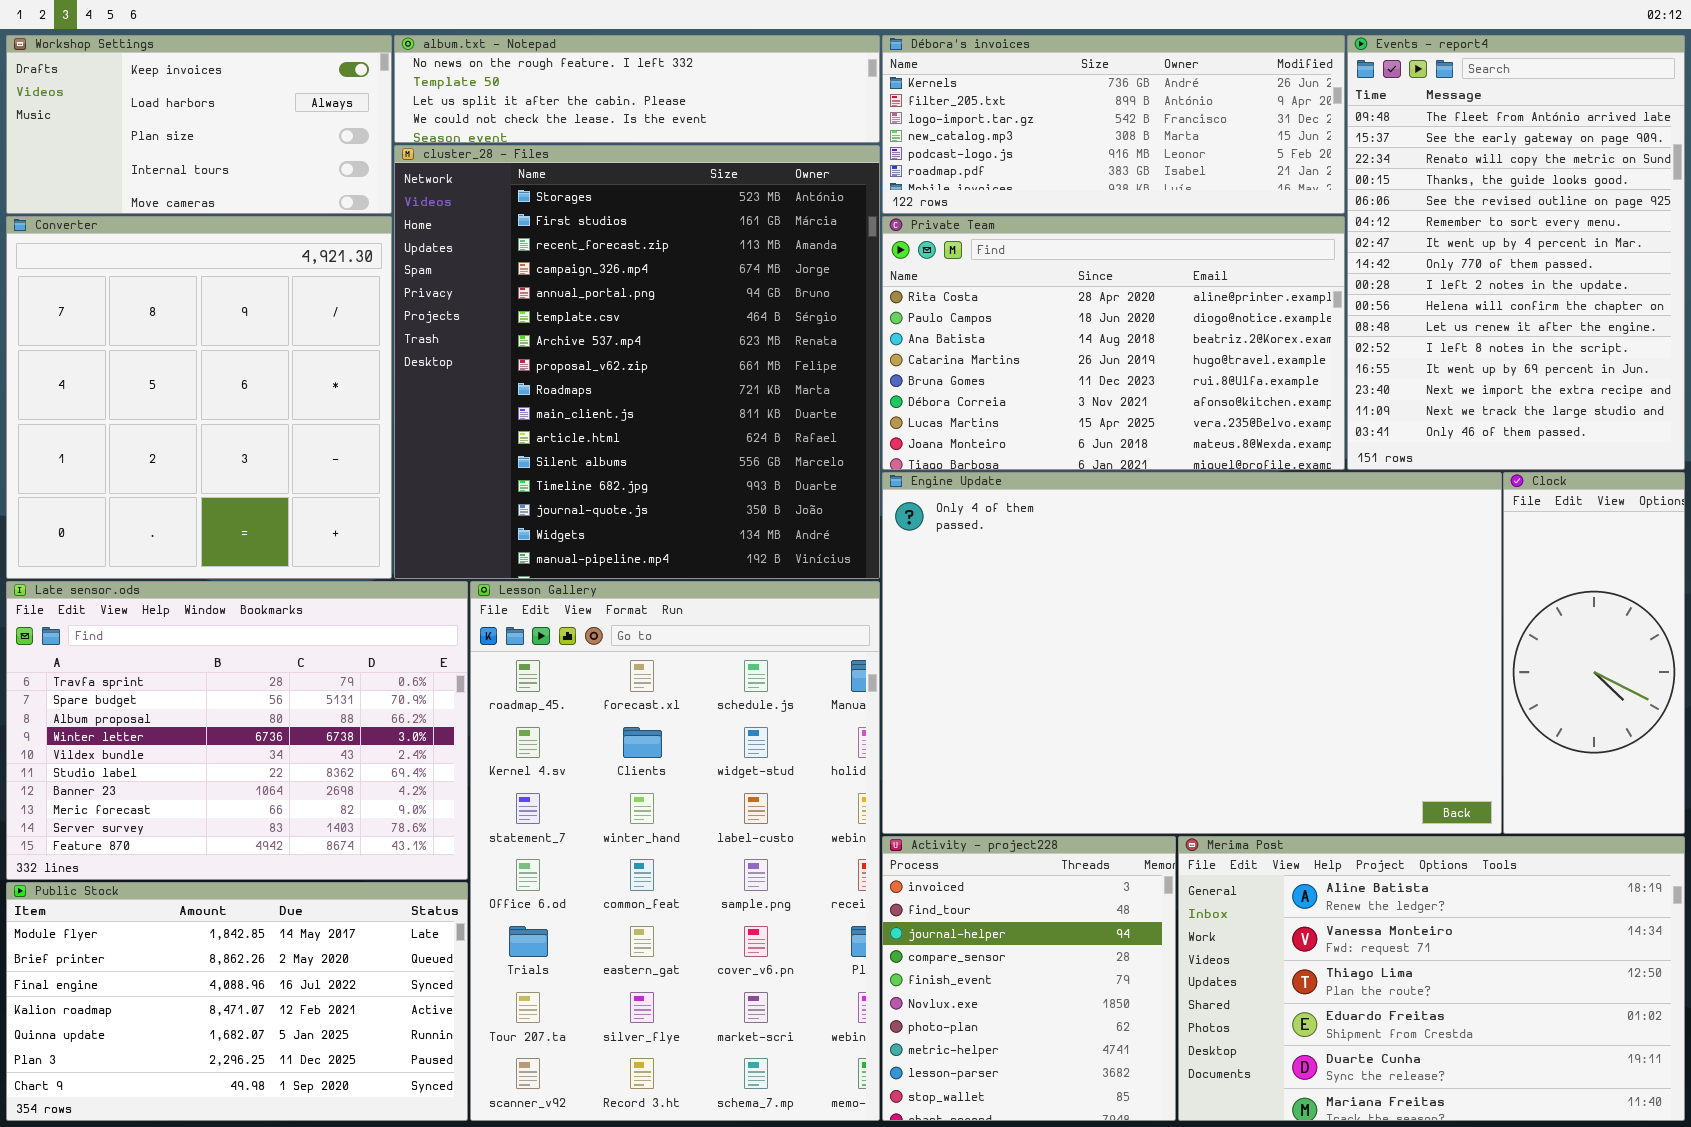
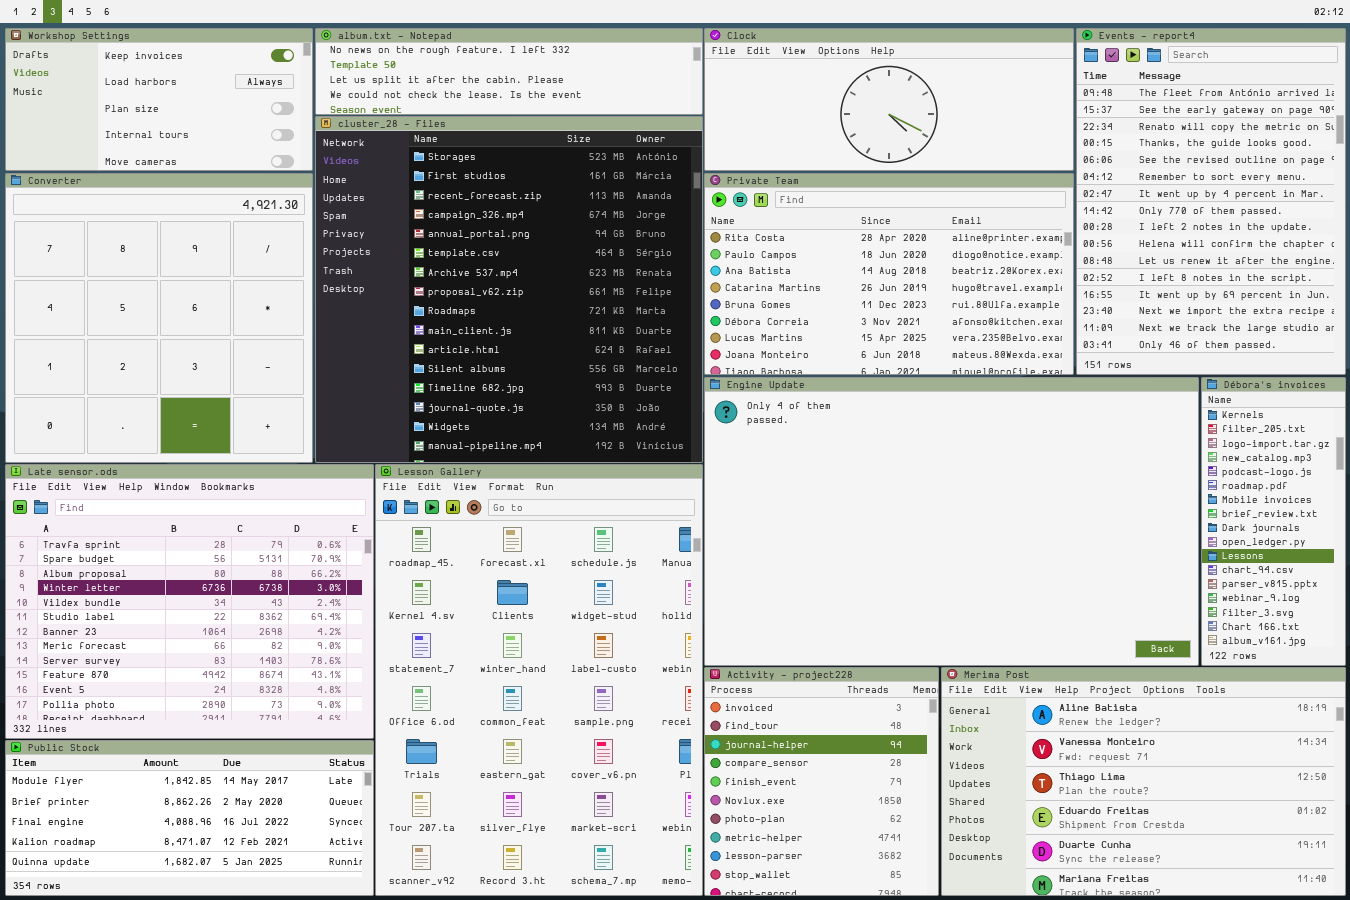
Débora's invoices: [882,35,1345,214] -> [1201,377,1346,666], moved, resized
Clock: [1503,472,1685,834] -> [704,28,1074,171], moved, resized
Late sensor.ods: [6,581,468,880] -> [5,464,374,739], resized
Public Stock: [6,882,468,1121] -> [5,740,374,896], resized

